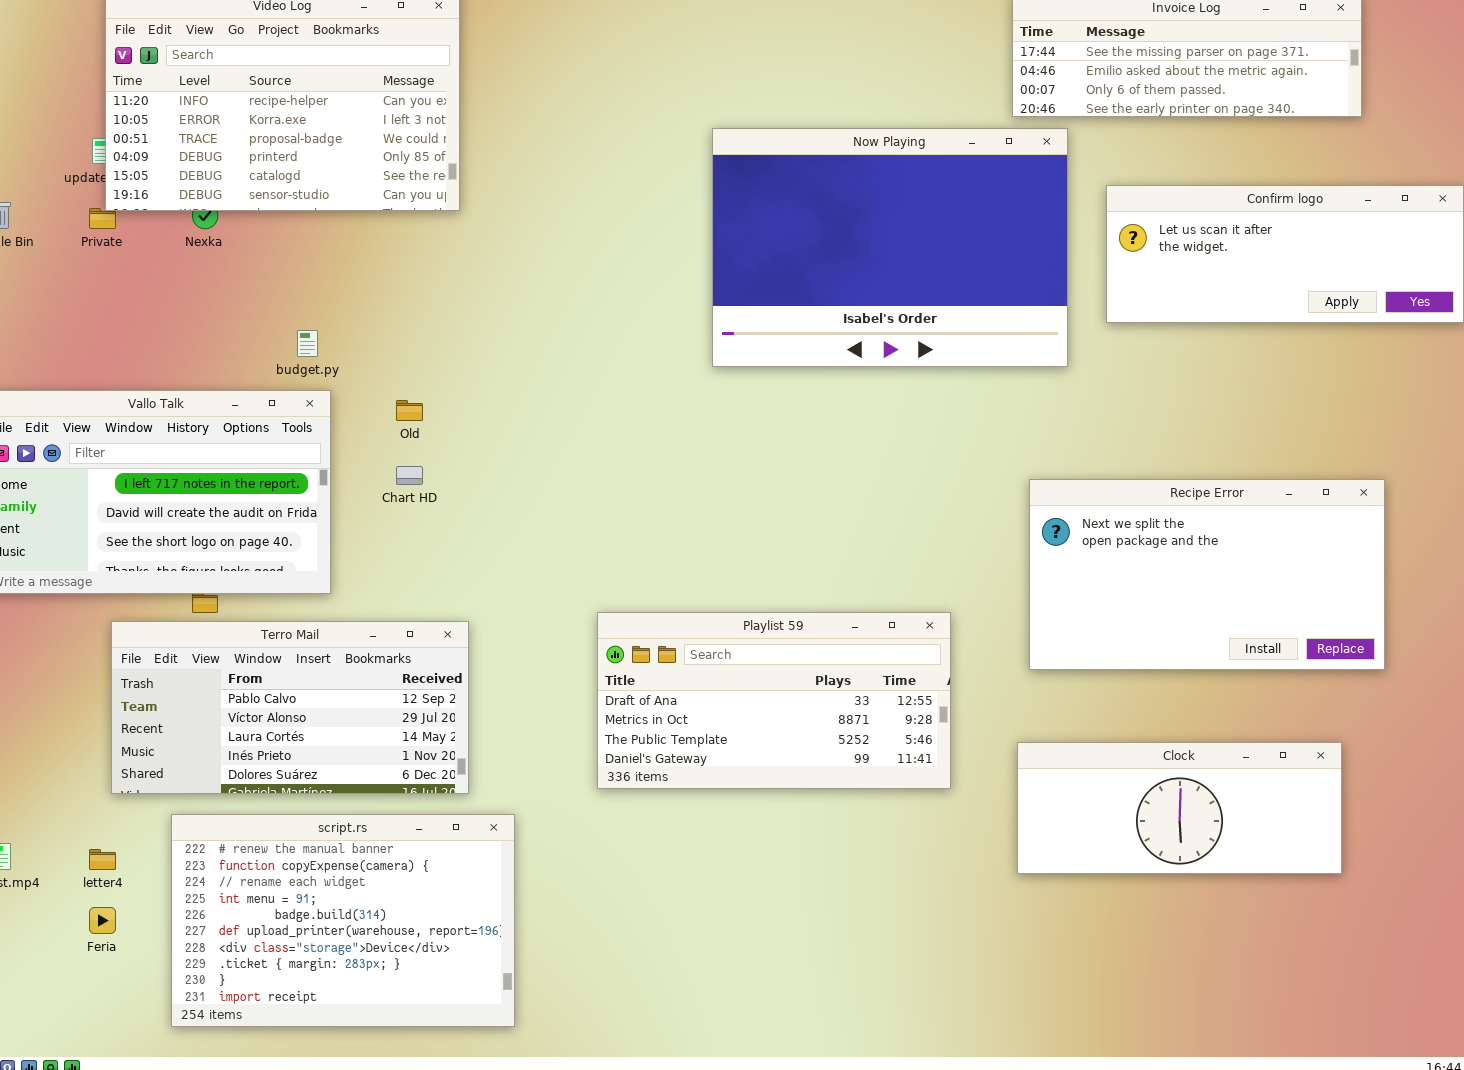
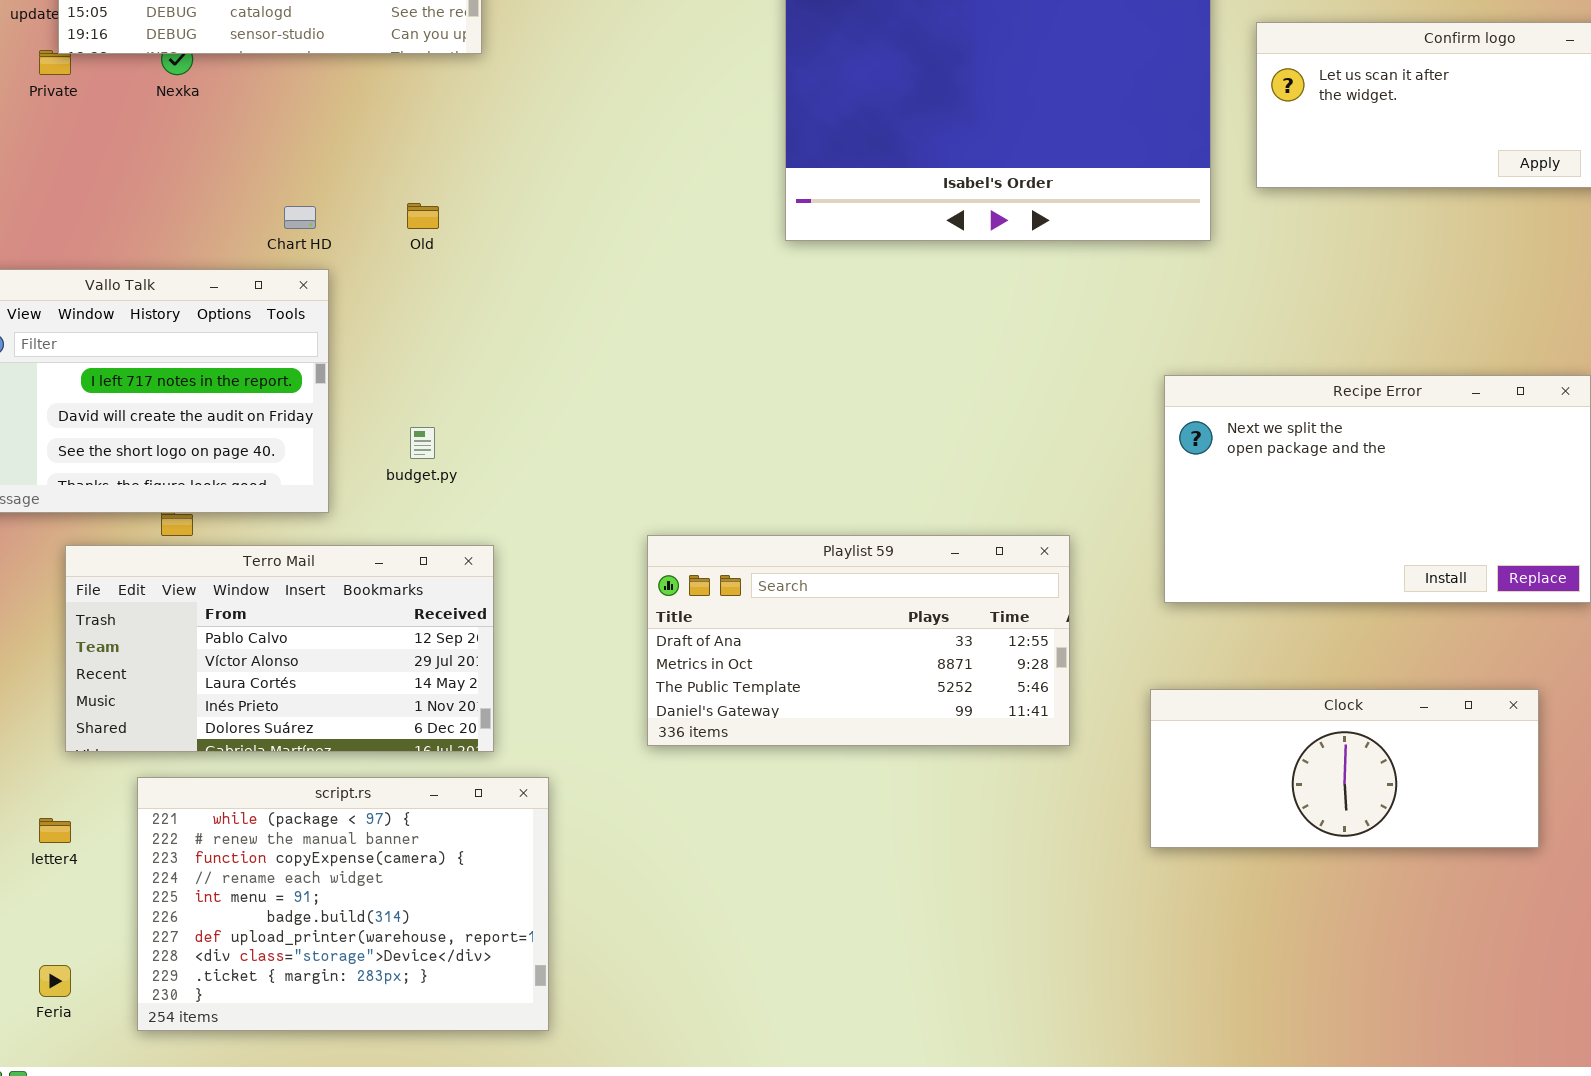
budget.py: [297,330,318,357] -> [410,427,435,459], moved
Old: [396,400,423,421] -> [407,203,439,229], moved
Chart HD: [396,466,423,485] -> [284,206,316,229], moved
script.rs: [171,814,515,1027] -> [137,777,549,1031], scrolled up 1 row
Feria: [89,907,116,934] -> [39,965,71,997], moved

